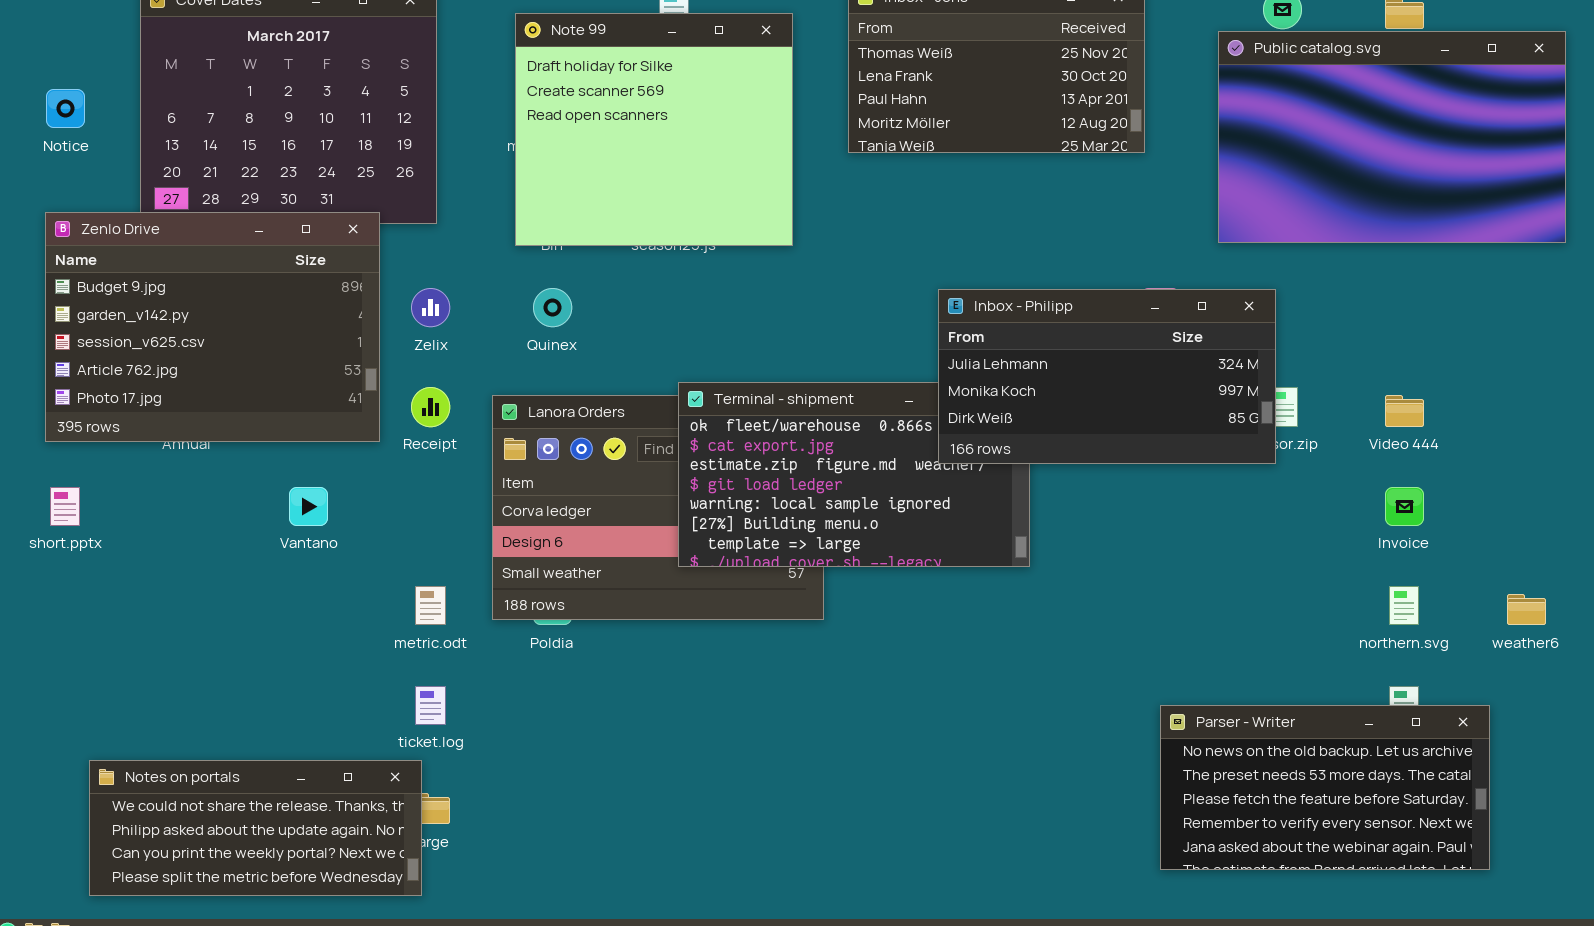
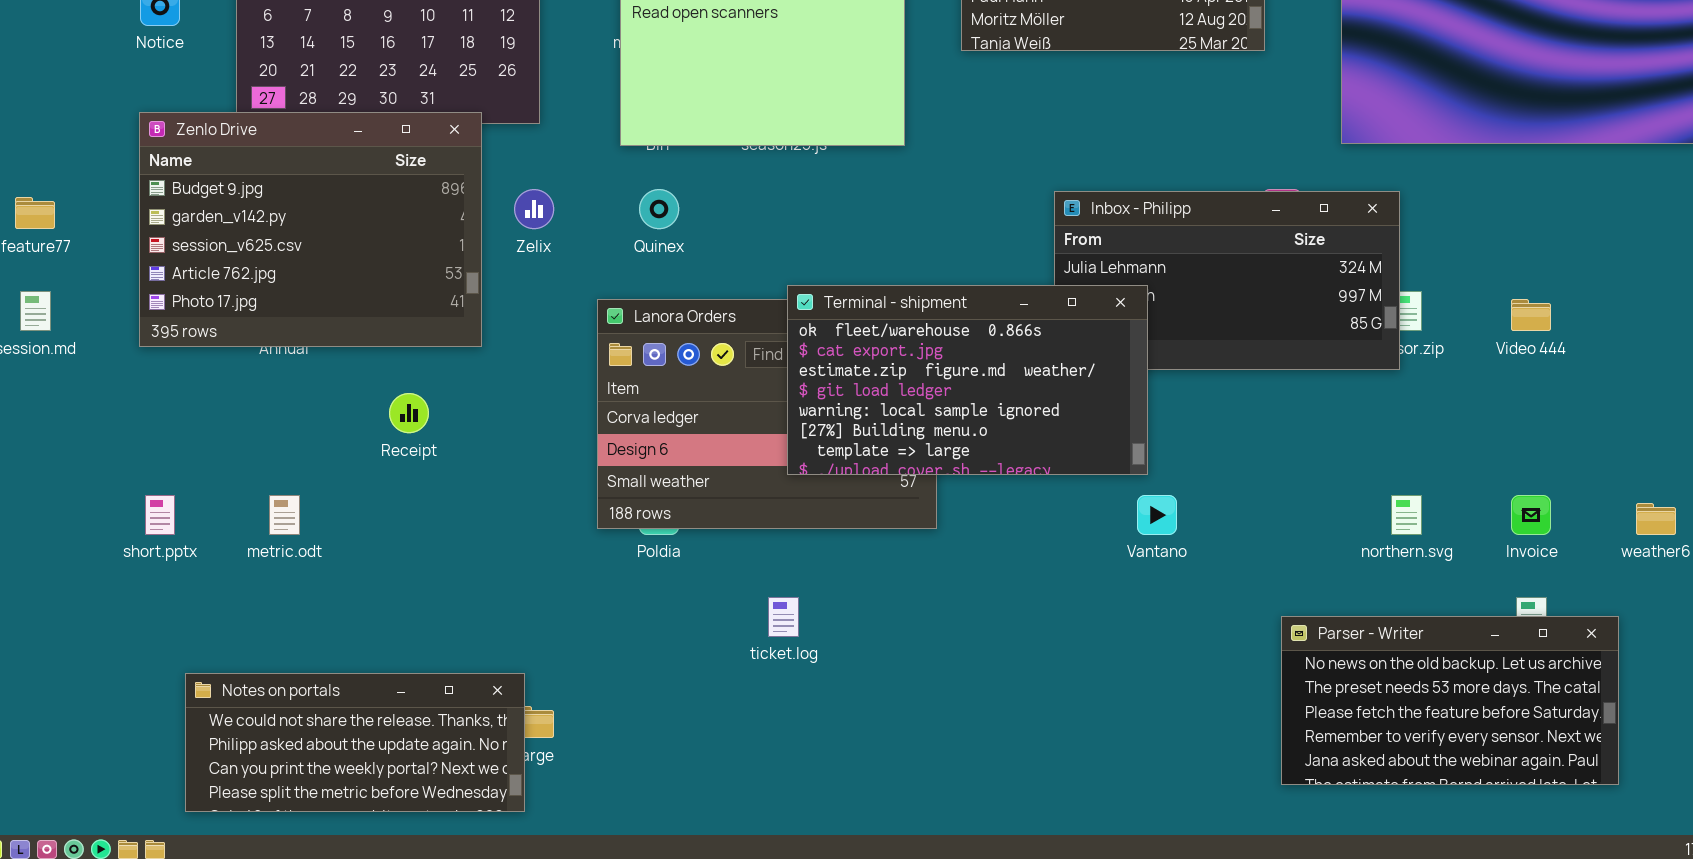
Terminal - shipment: [678,382,1030,567] -> [787,285,1148,475], raised
Receipt: [411,387,450,427] -> [389,393,429,433], moved
short.pptx: [50,487,80,526] -> [145,495,175,535], moved
Vantano: [289,487,328,526] -> [1137,495,1177,535], moved
Invoice: [1385,487,1424,526] -> [1511,495,1551,535], moved
metric.odt: [415,586,446,625] -> [269,495,300,535], moved
northern.svg: [1389,586,1419,625] -> [1391,495,1422,535], moved
ticket.log: [415,686,446,725] -> [768,597,799,637], moved

